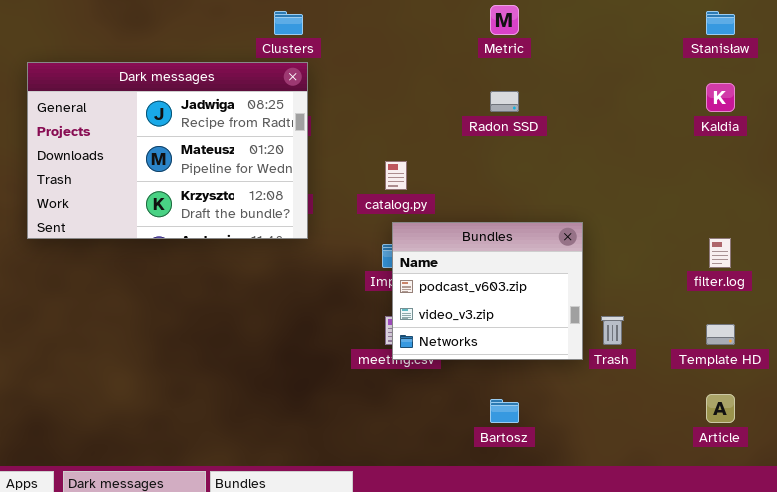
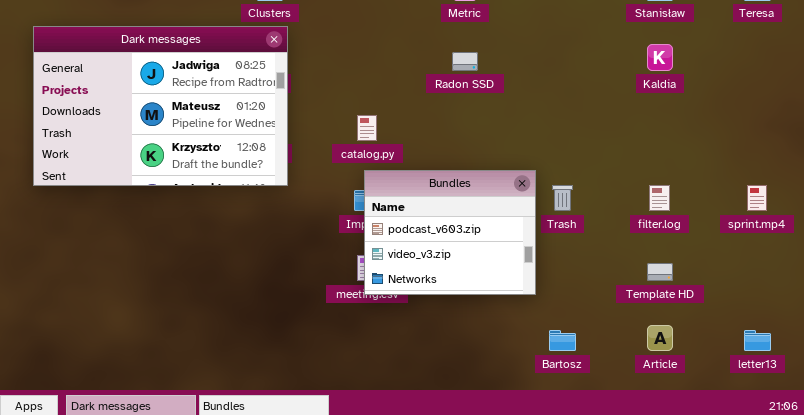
Trash: [601,316,624,345] -> [552,185,573,211], moved
Bartosz: [490,399,519,423] -> [549,330,576,351], moved

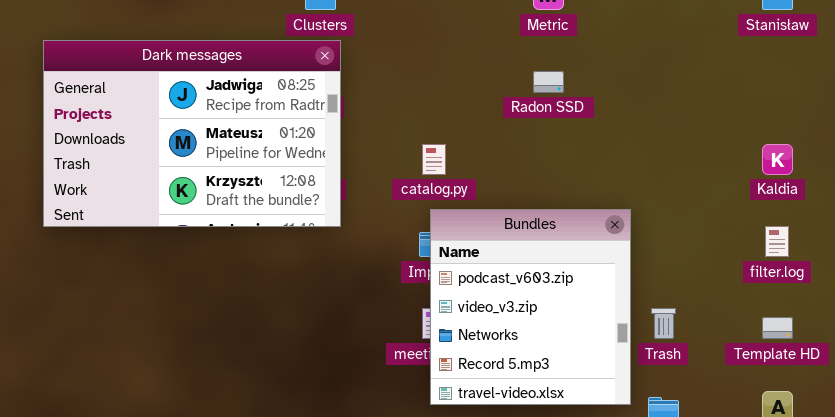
Kaldia: [647,44,673,71] -> [762,144,793,175], moved
Bundles: [364,170,536,295] -> [430,209,631,405], resized
Trash: [552,185,573,211] -> [651,308,676,339], moved

